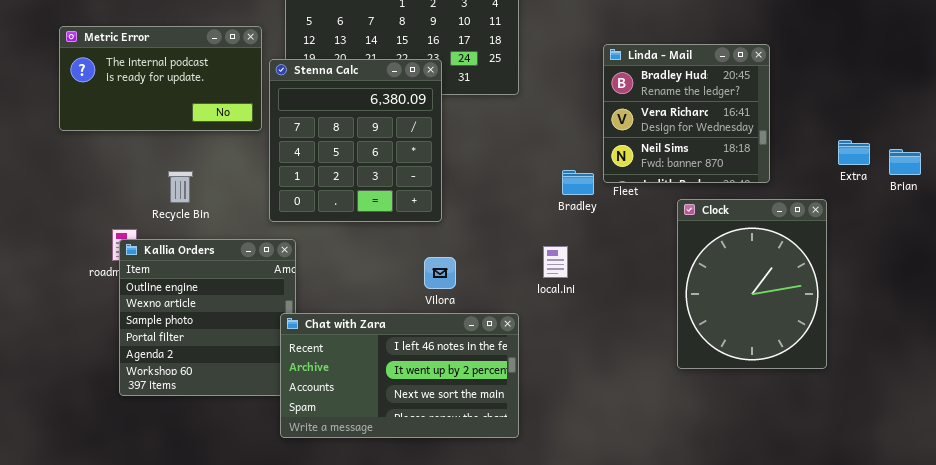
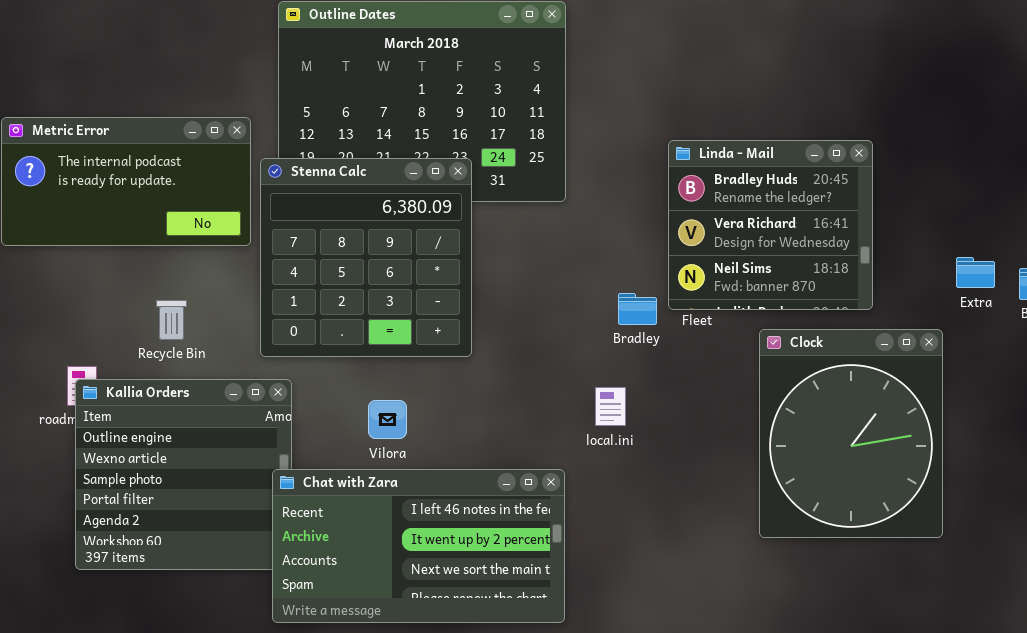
Recycle Bin: [168,171,193,203] -> [156,300,187,340], moved
Vilora: [424,257,456,289] -> [368,400,407,439], moved

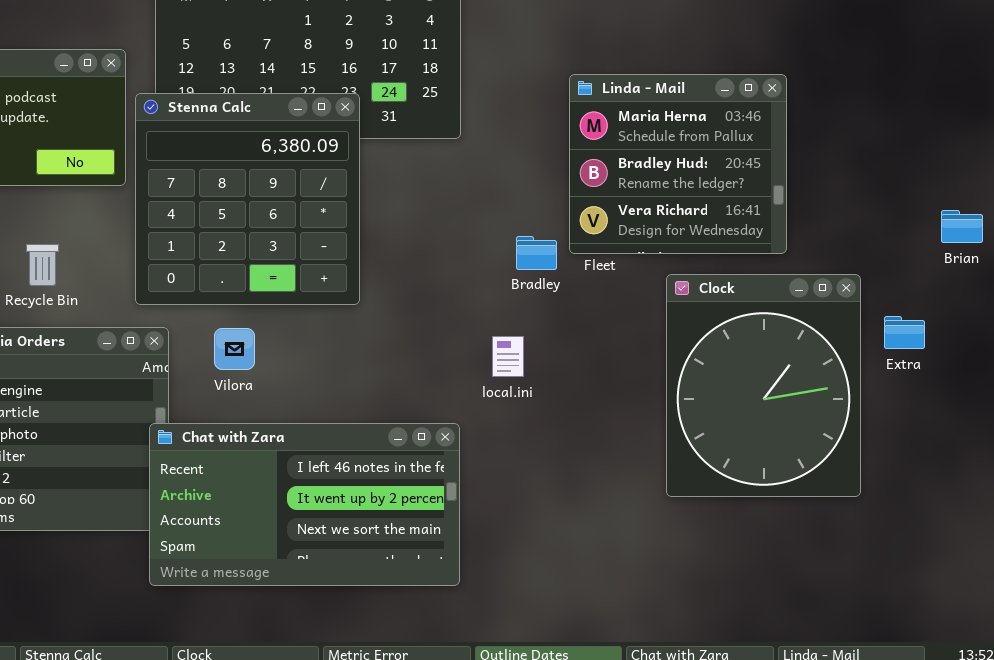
Linda - Mail: [668,140,873,310] -> [569,74,787,254], scrolled up 1 row
Extra: [956,257,995,288] -> [884,316,925,349], moved
Vilora: [368,400,407,439] -> [214,328,255,370], moved

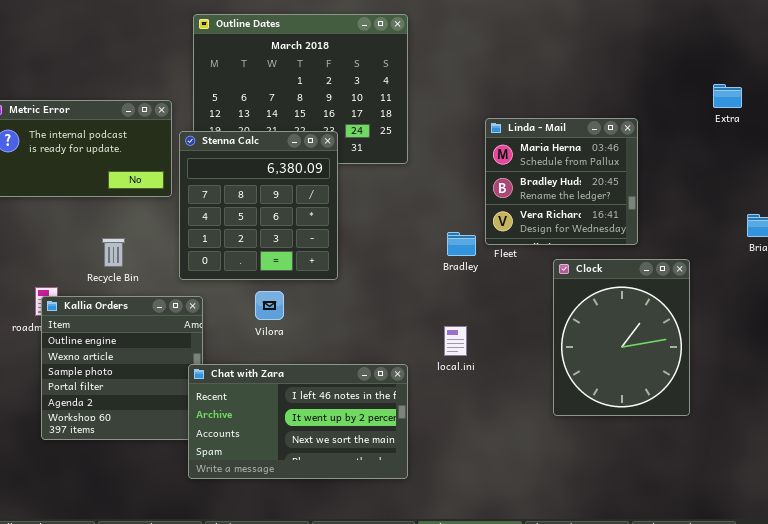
Extra: [884,316,925,349] -> [713,84,742,108], moved
Vilora: [214,328,255,370] -> [255,291,284,320], moved
local.ini: [492,336,524,377] -> [444,326,467,356], moved

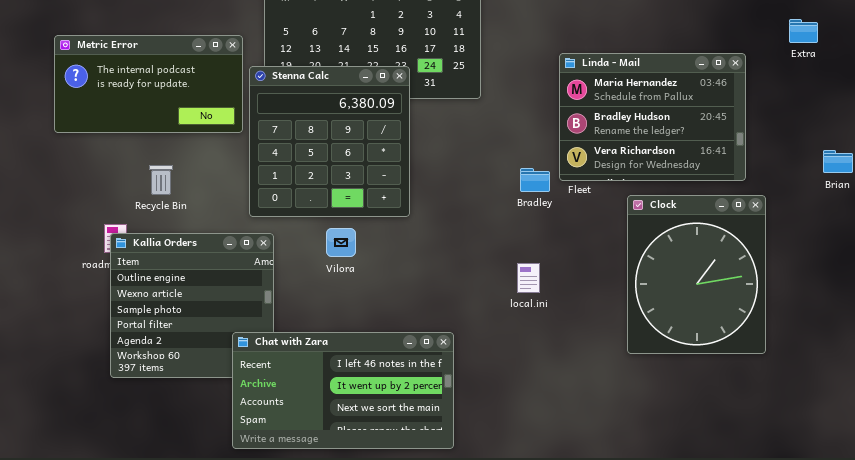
Linda - Mail: [485,118,638,245] -> [559,53,746,181], resized
Recycle Bin: [102,238,125,267] -> [149,165,173,195], moved
Chat with Zara: [188,364,408,479] -> [232,332,454,449], moved

